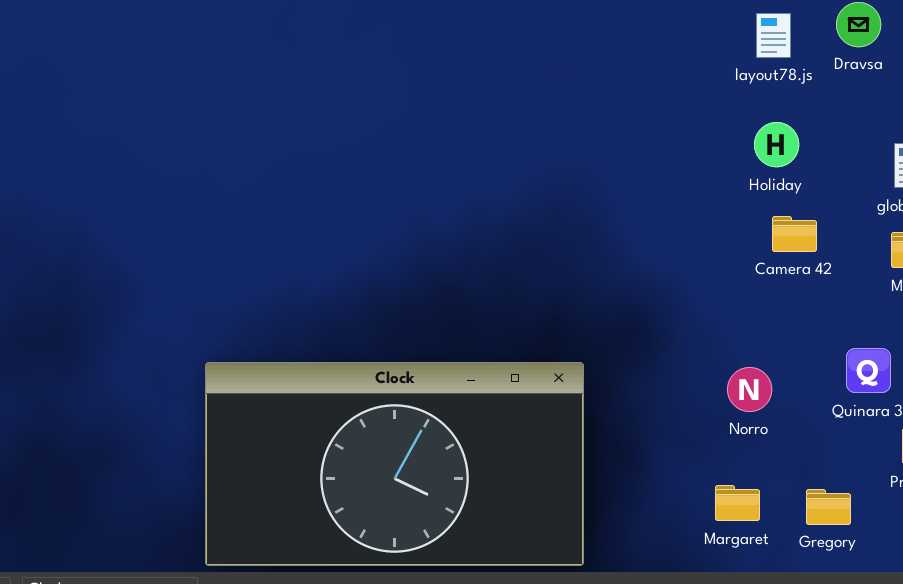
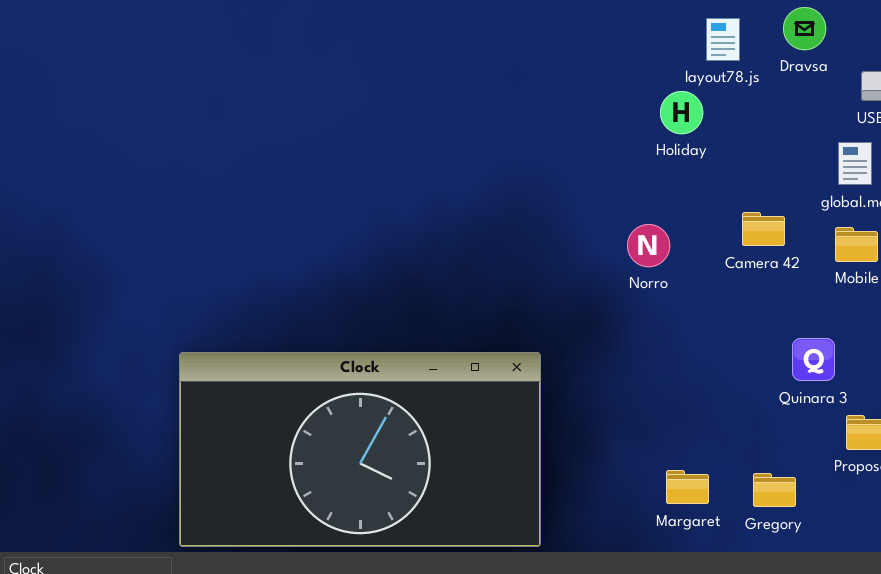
Holiday: [754,122,799,167] -> [660,91,703,134], moved
Camera 42: [772,216,817,252] -> [742,212,785,246], moved
Norro: [727,367,772,412] -> [627,224,670,267], moved

